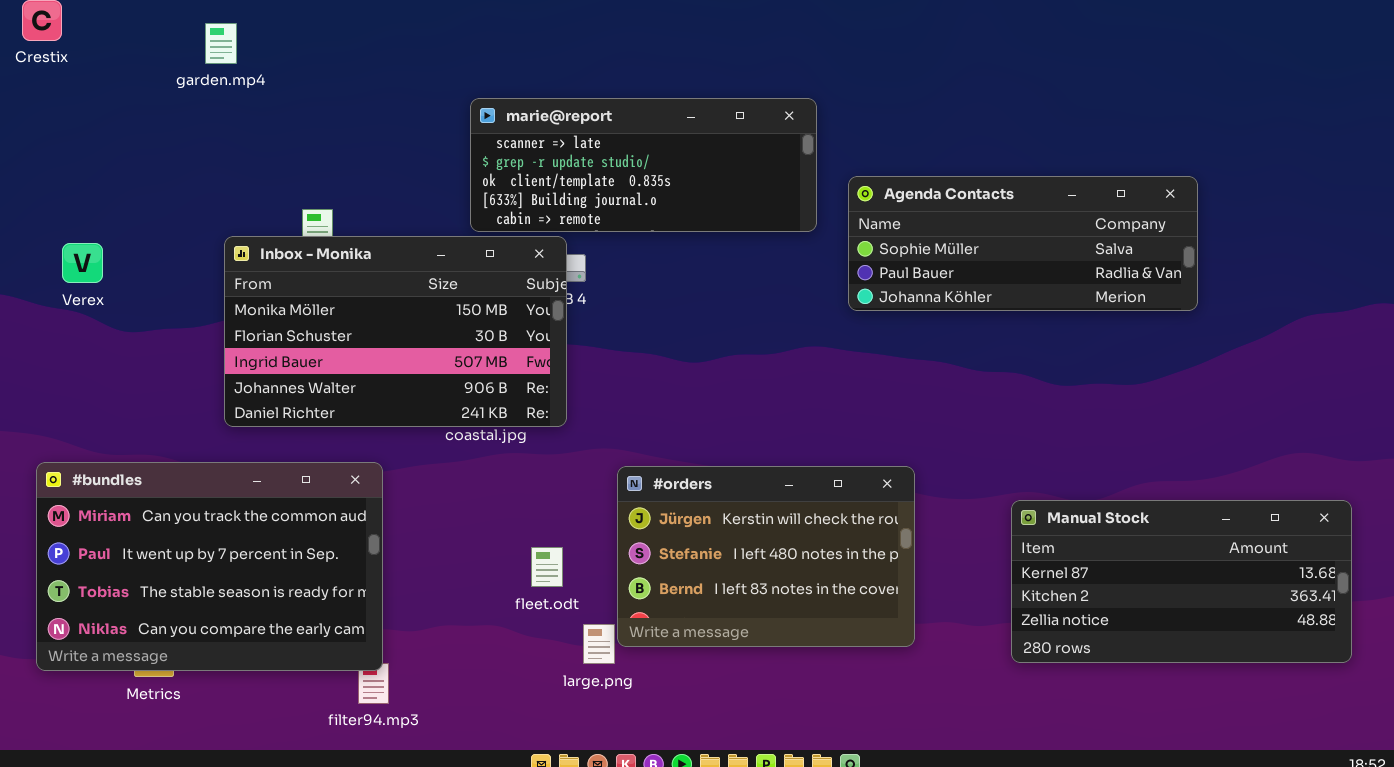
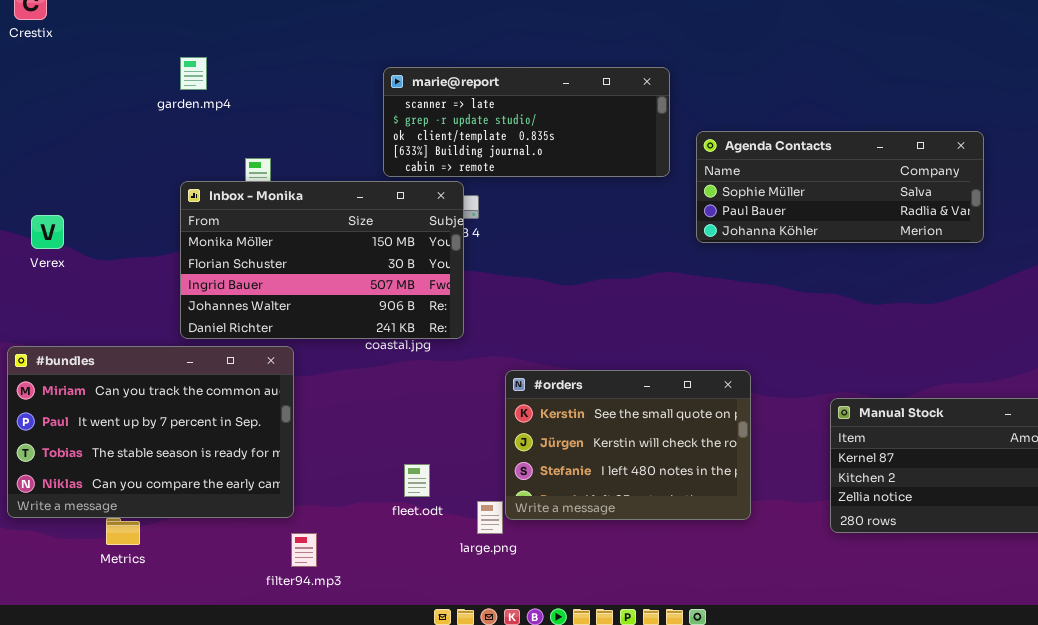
garden.mp4: [205,23,237,64] -> [180,57,207,90], moved
Verex: [62,243,103,283] -> [31,215,64,249], moved
#bundles: [36,462,383,671] -> [7,346,294,518], moved
#orders: [617,466,915,647] -> [505,370,751,520], scrolled up 1 row
fleet.odt: [531,547,563,587] -> [404,464,430,497], moved

